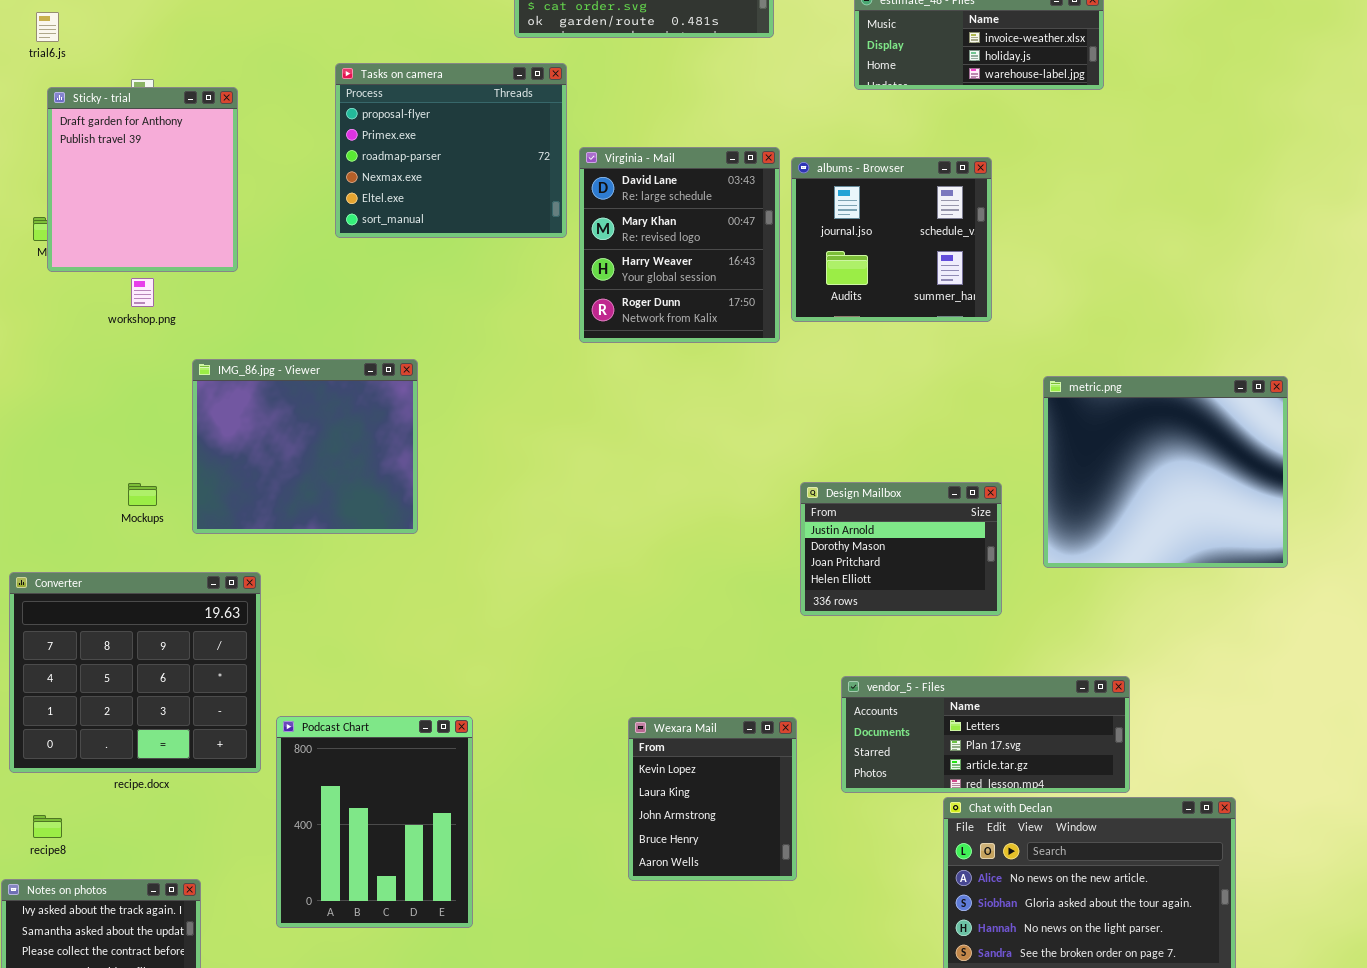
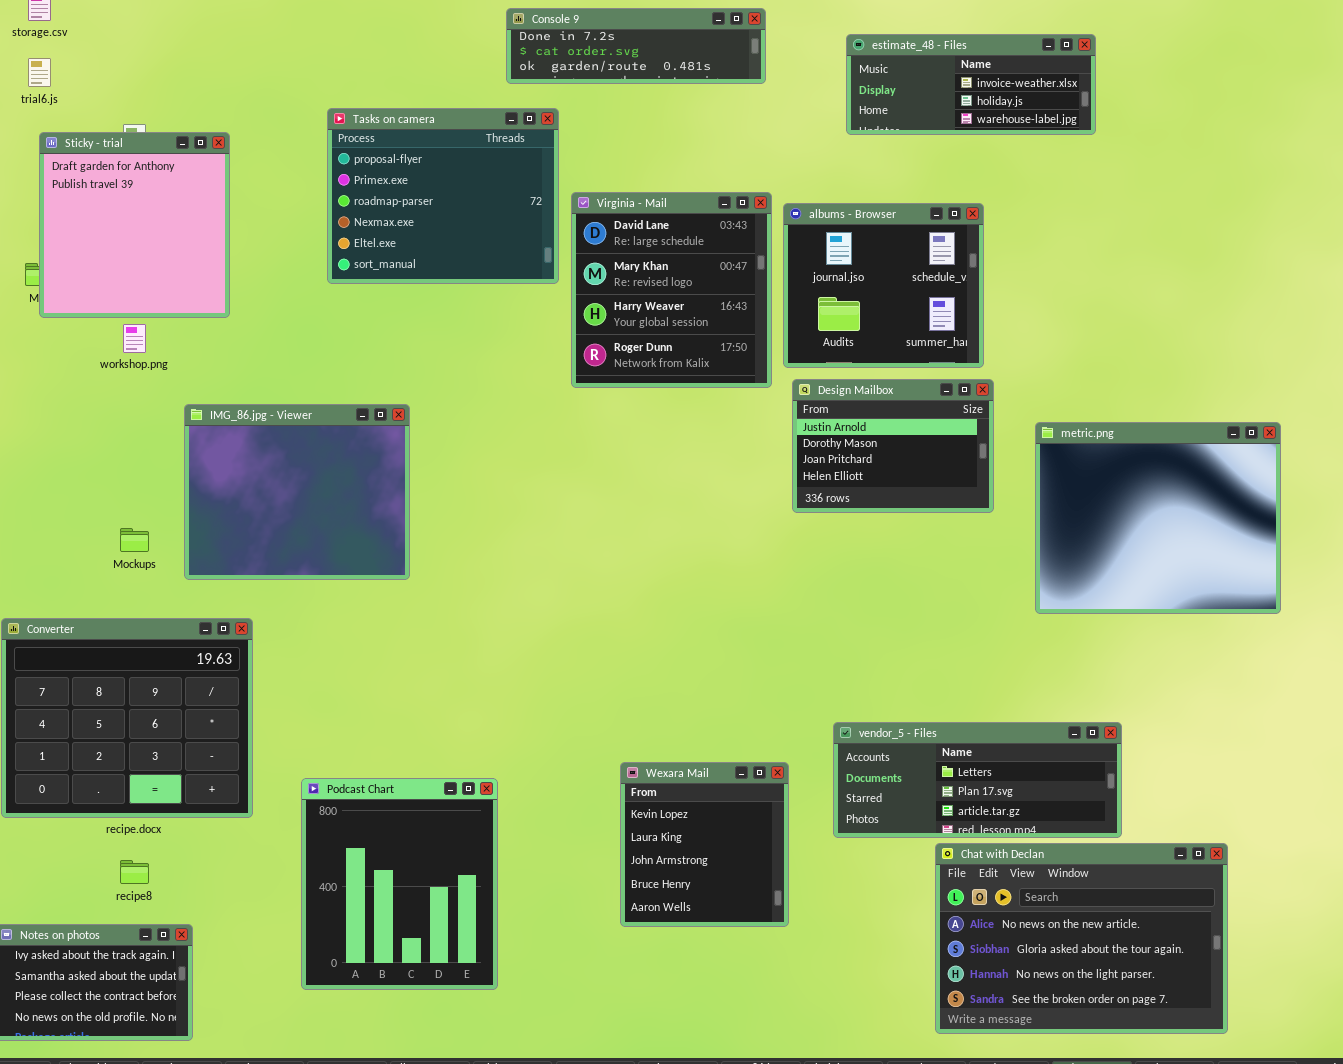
Design Mailbox: [800,482,1002,616] -> [792,379,994,513], moved
Podcast Chart: [276,716,473,928] -> [301,778,498,990], moved
recipe8: [33,815,62,838] -> [120,860,149,884], moved

